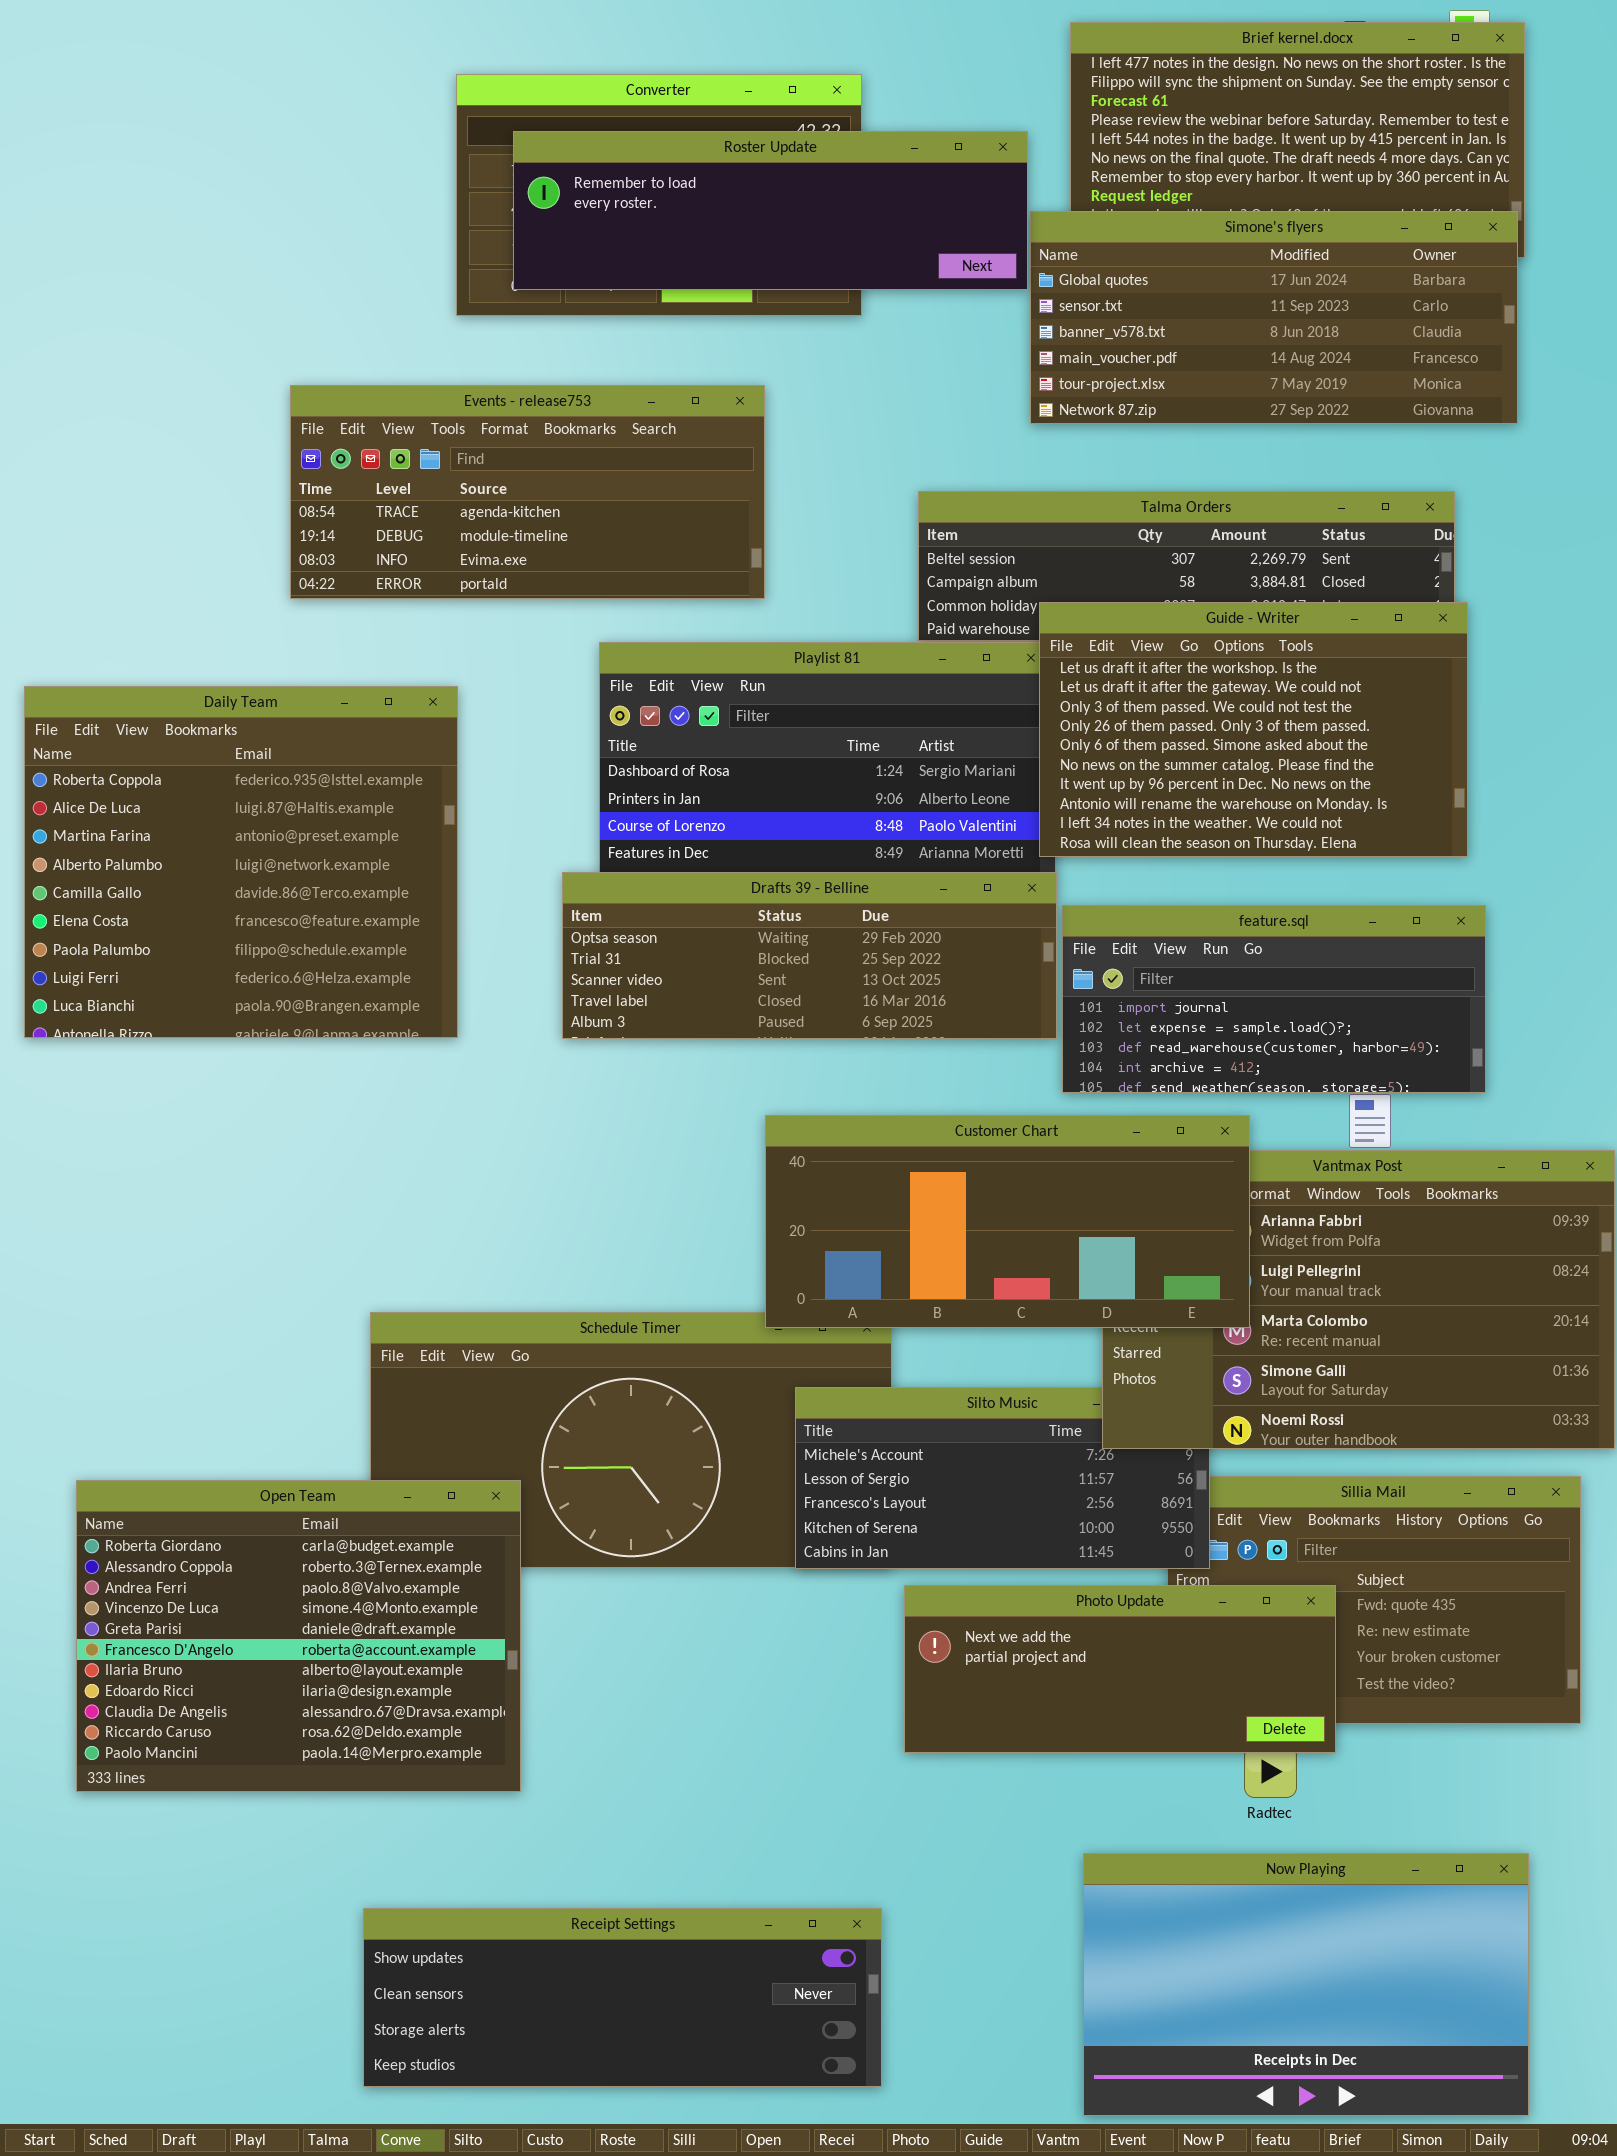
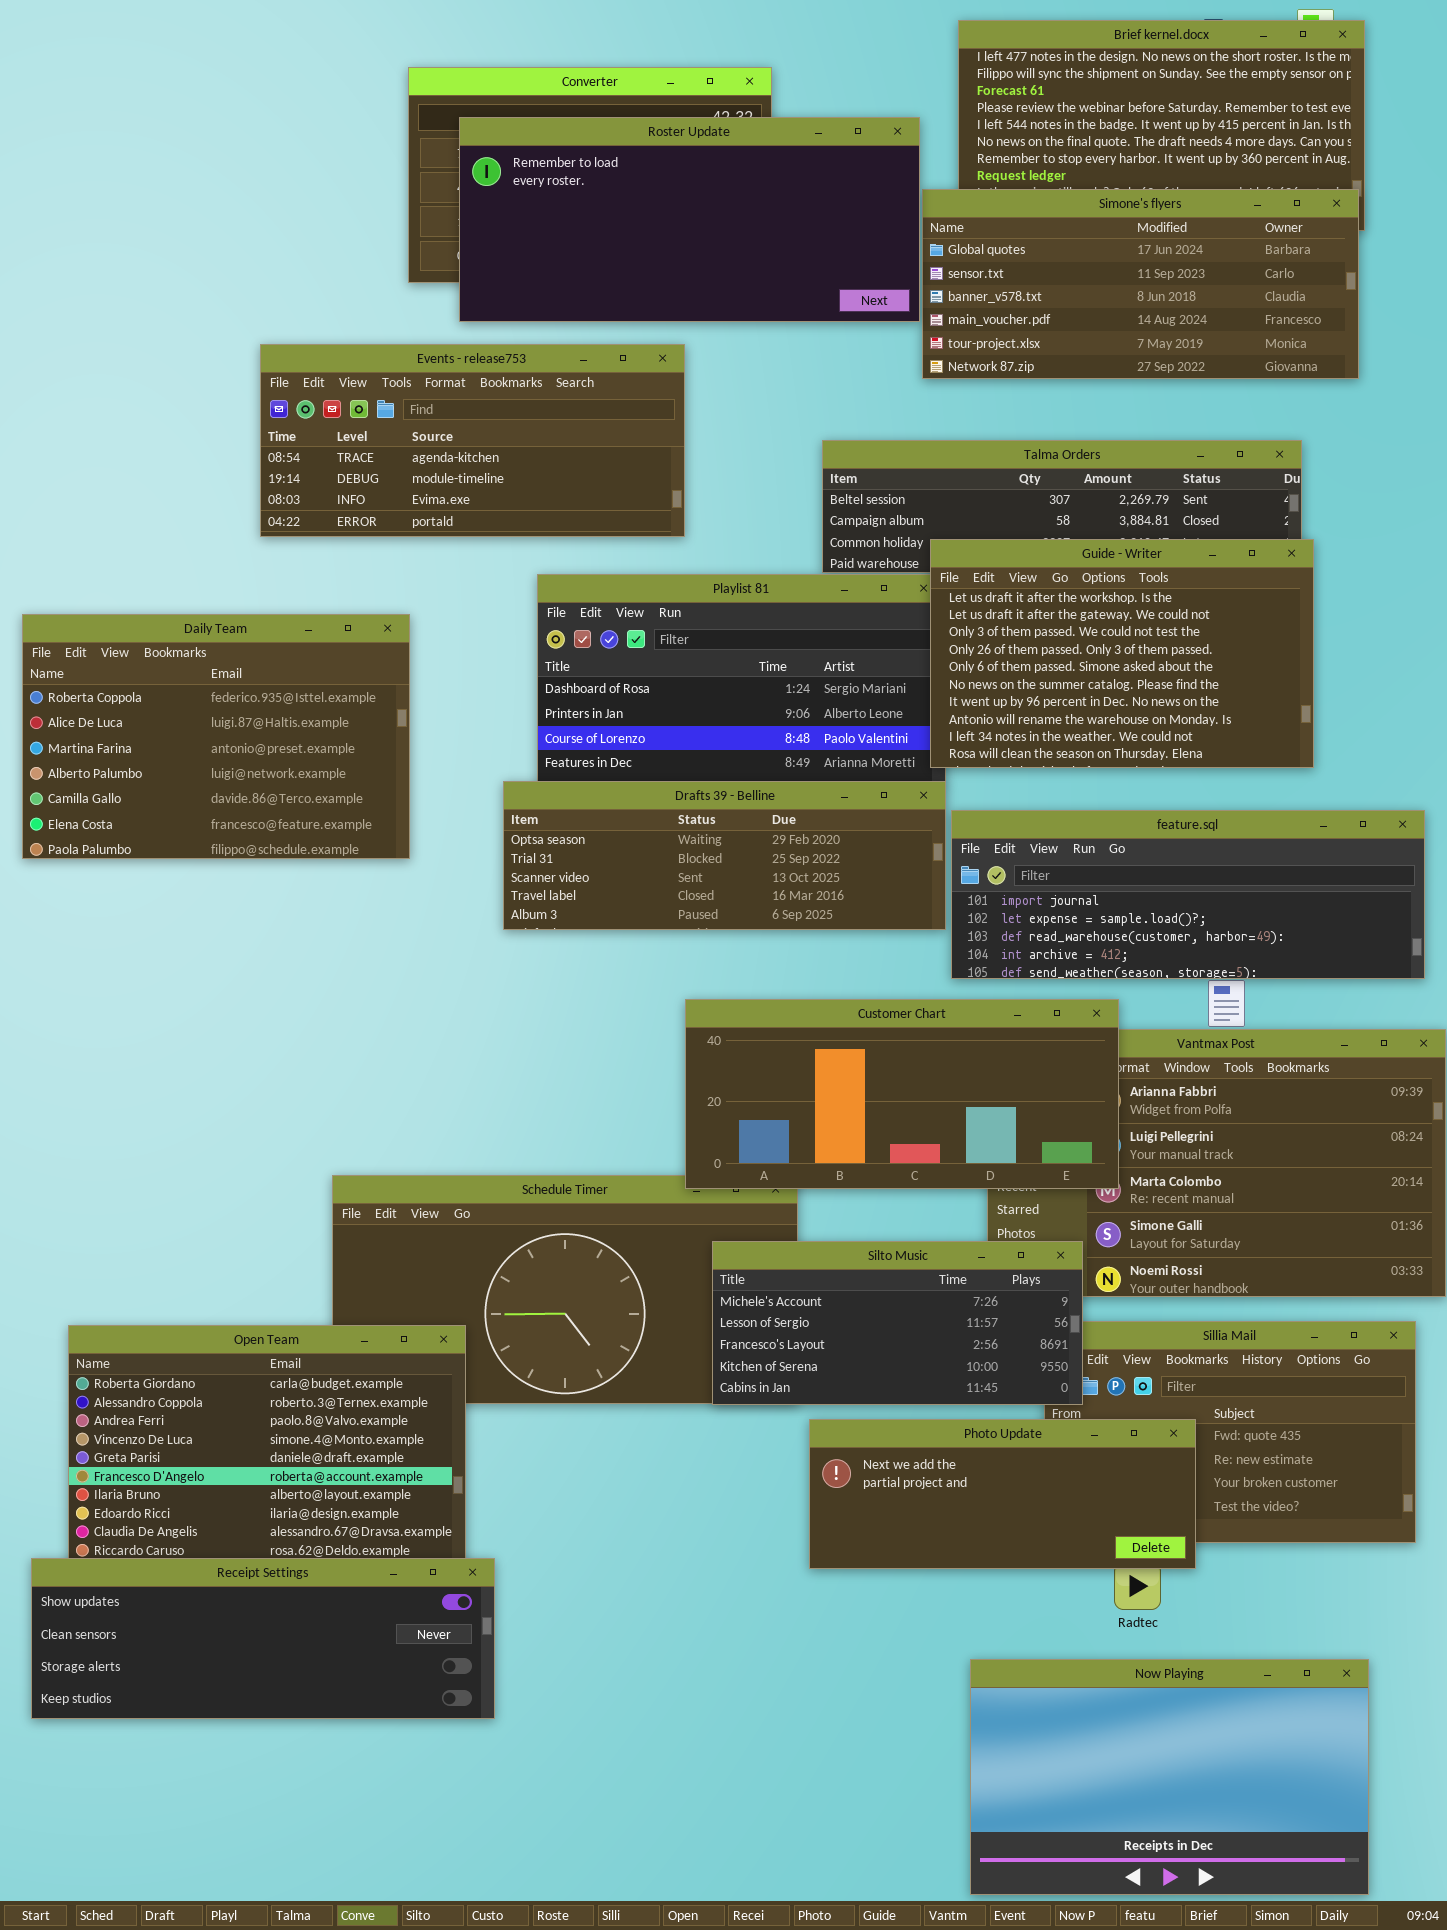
Roster Update: [513,131,1028,290] -> [459,117,920,322], resized
Daily Team: [24,686,458,1038] -> [22,614,410,859], resized
feature.sql: [1062,905,1486,1093] -> [951,810,1425,979], resized
Silto Music: [795,1387,1210,1569] -> [712,1241,1083,1405], raised
Receipt Settings: [363,1908,882,2087] -> [31,1558,495,1719], moved

